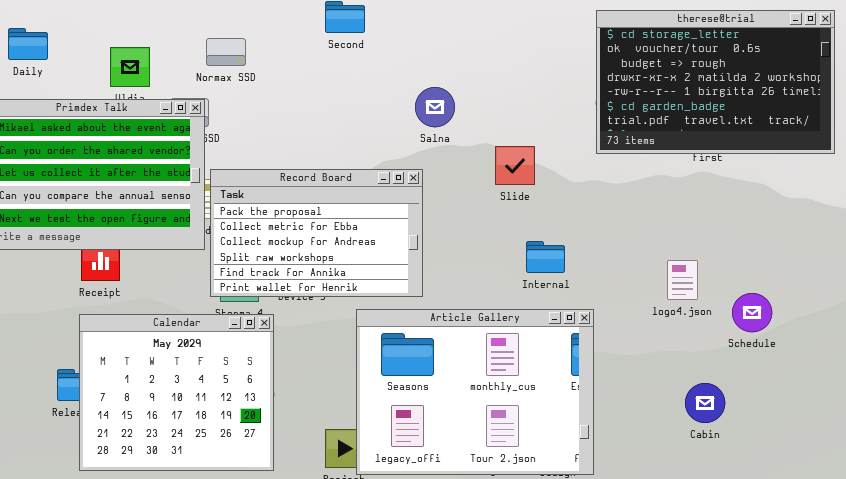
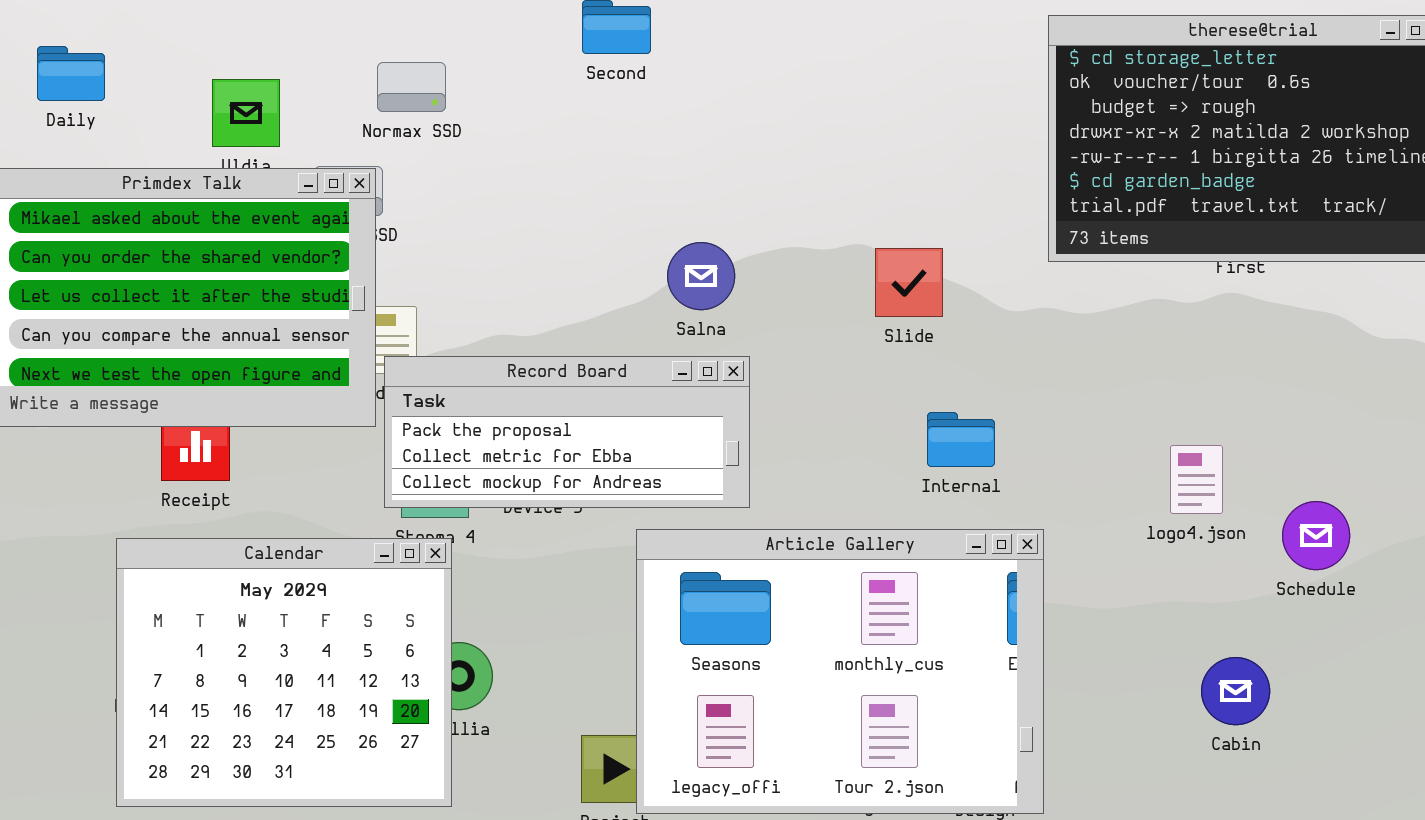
Salna: [415,87,455,127] -> [667,242,735,310], moved
Record Board: [210,169,423,297] -> [384,356,750,508], resized
Calendar: [79,314,274,471] -> [116,538,452,807], moved

